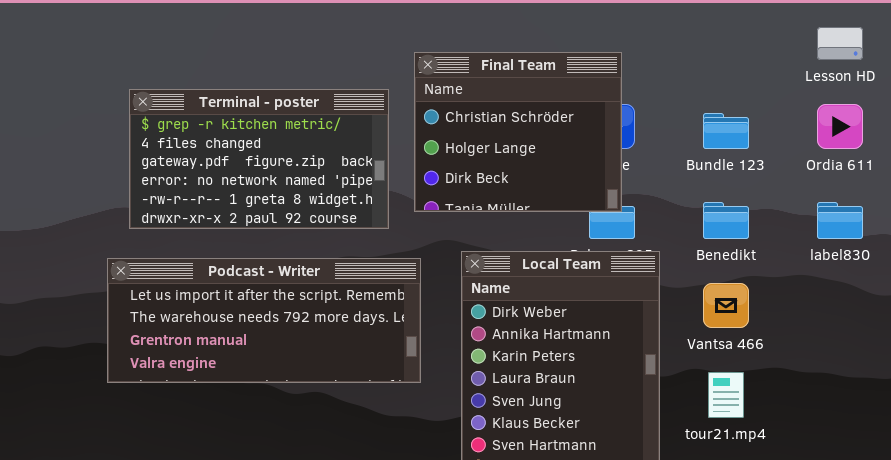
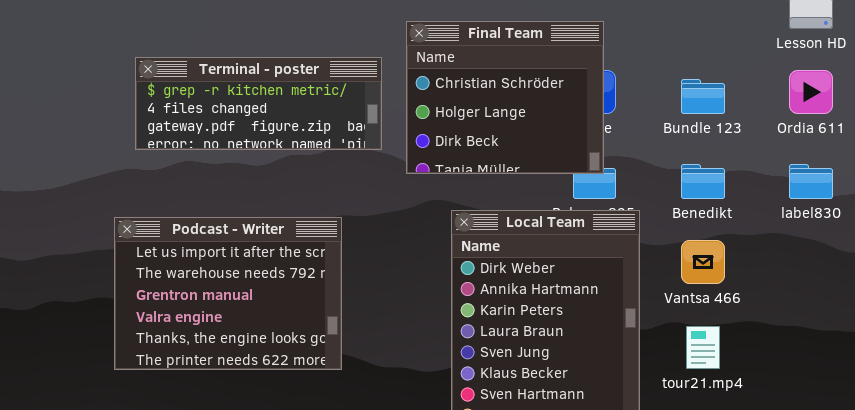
Terminal - poster: [129,89,389,229] -> [135,57,382,150], resized
Podcast - Writer: [107,258,421,383] -> [114,217,342,370], resized

